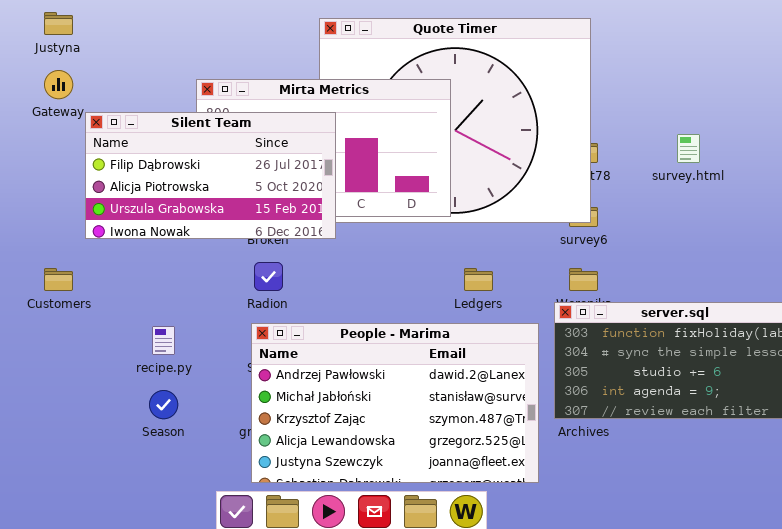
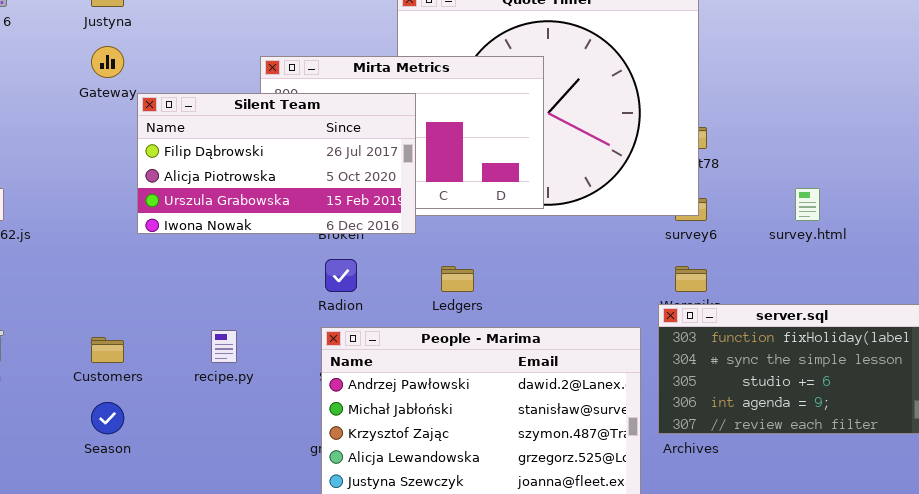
survey.html: [677,134,700,163] -> [795,188,820,221], moved
Customers: [44,268,73,291] -> [91,337,124,363], moved
Ledgers: [464,268,493,291] -> [441,266,474,292], moved
Season: [149,390,178,419] -> [91,402,124,434], moved

